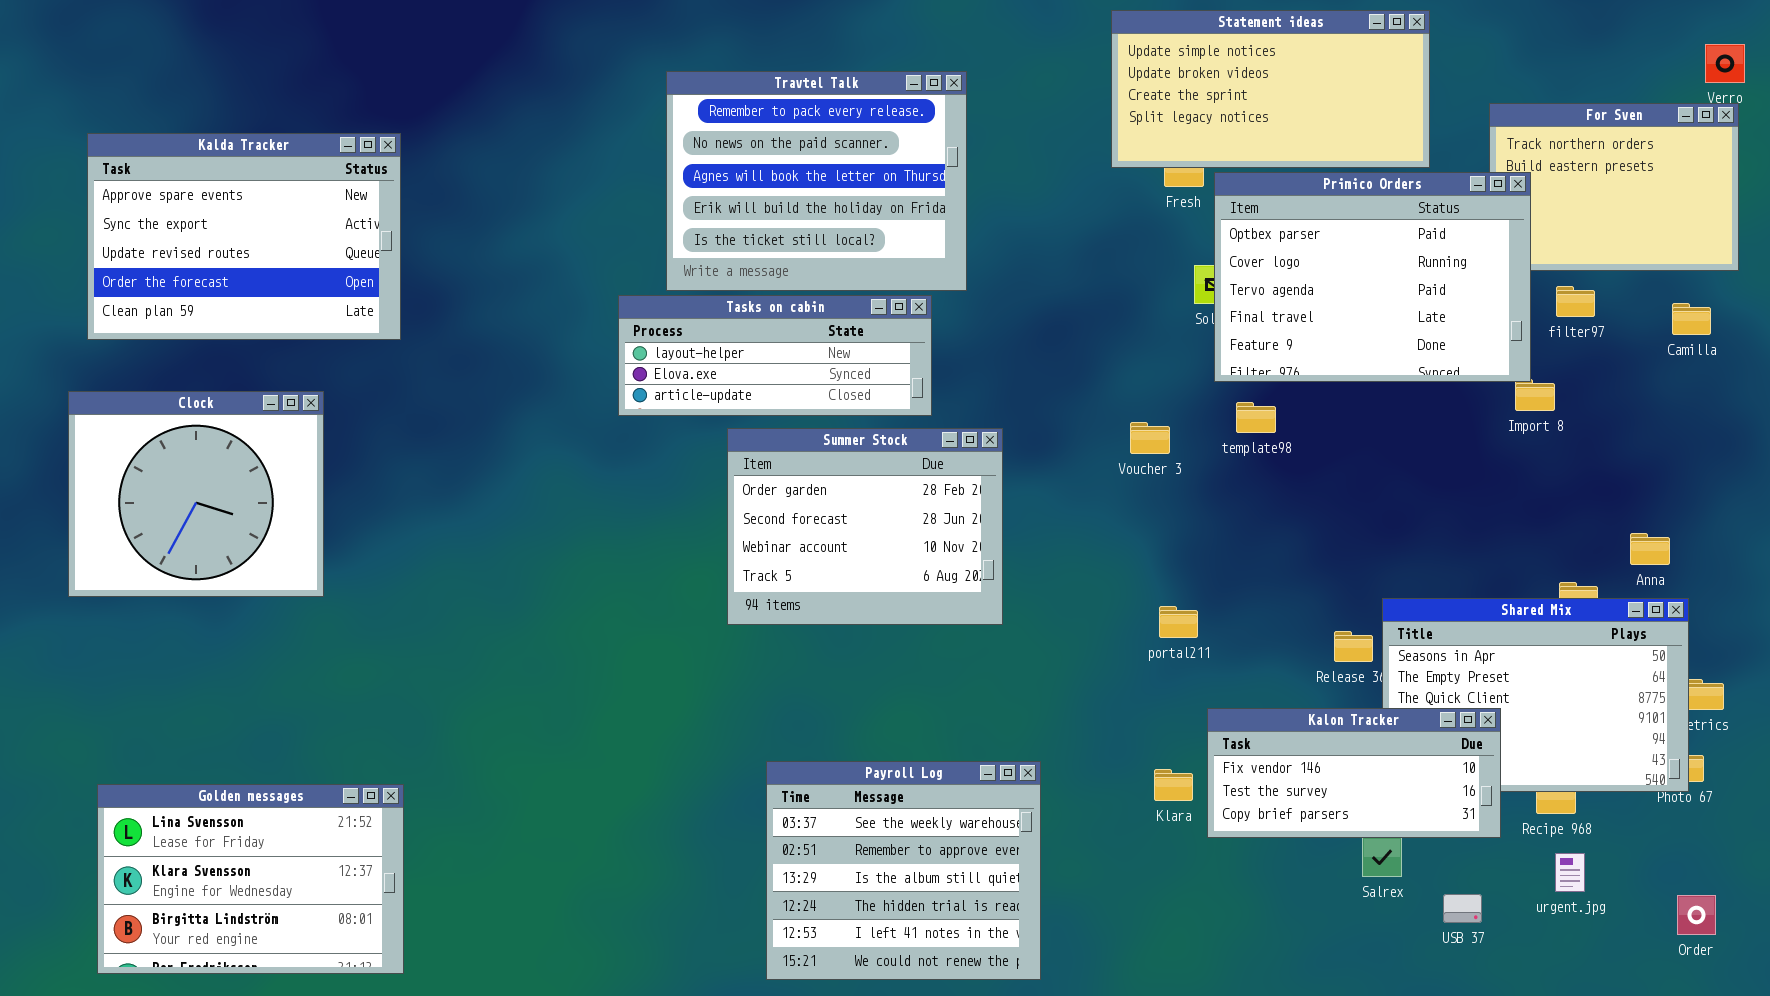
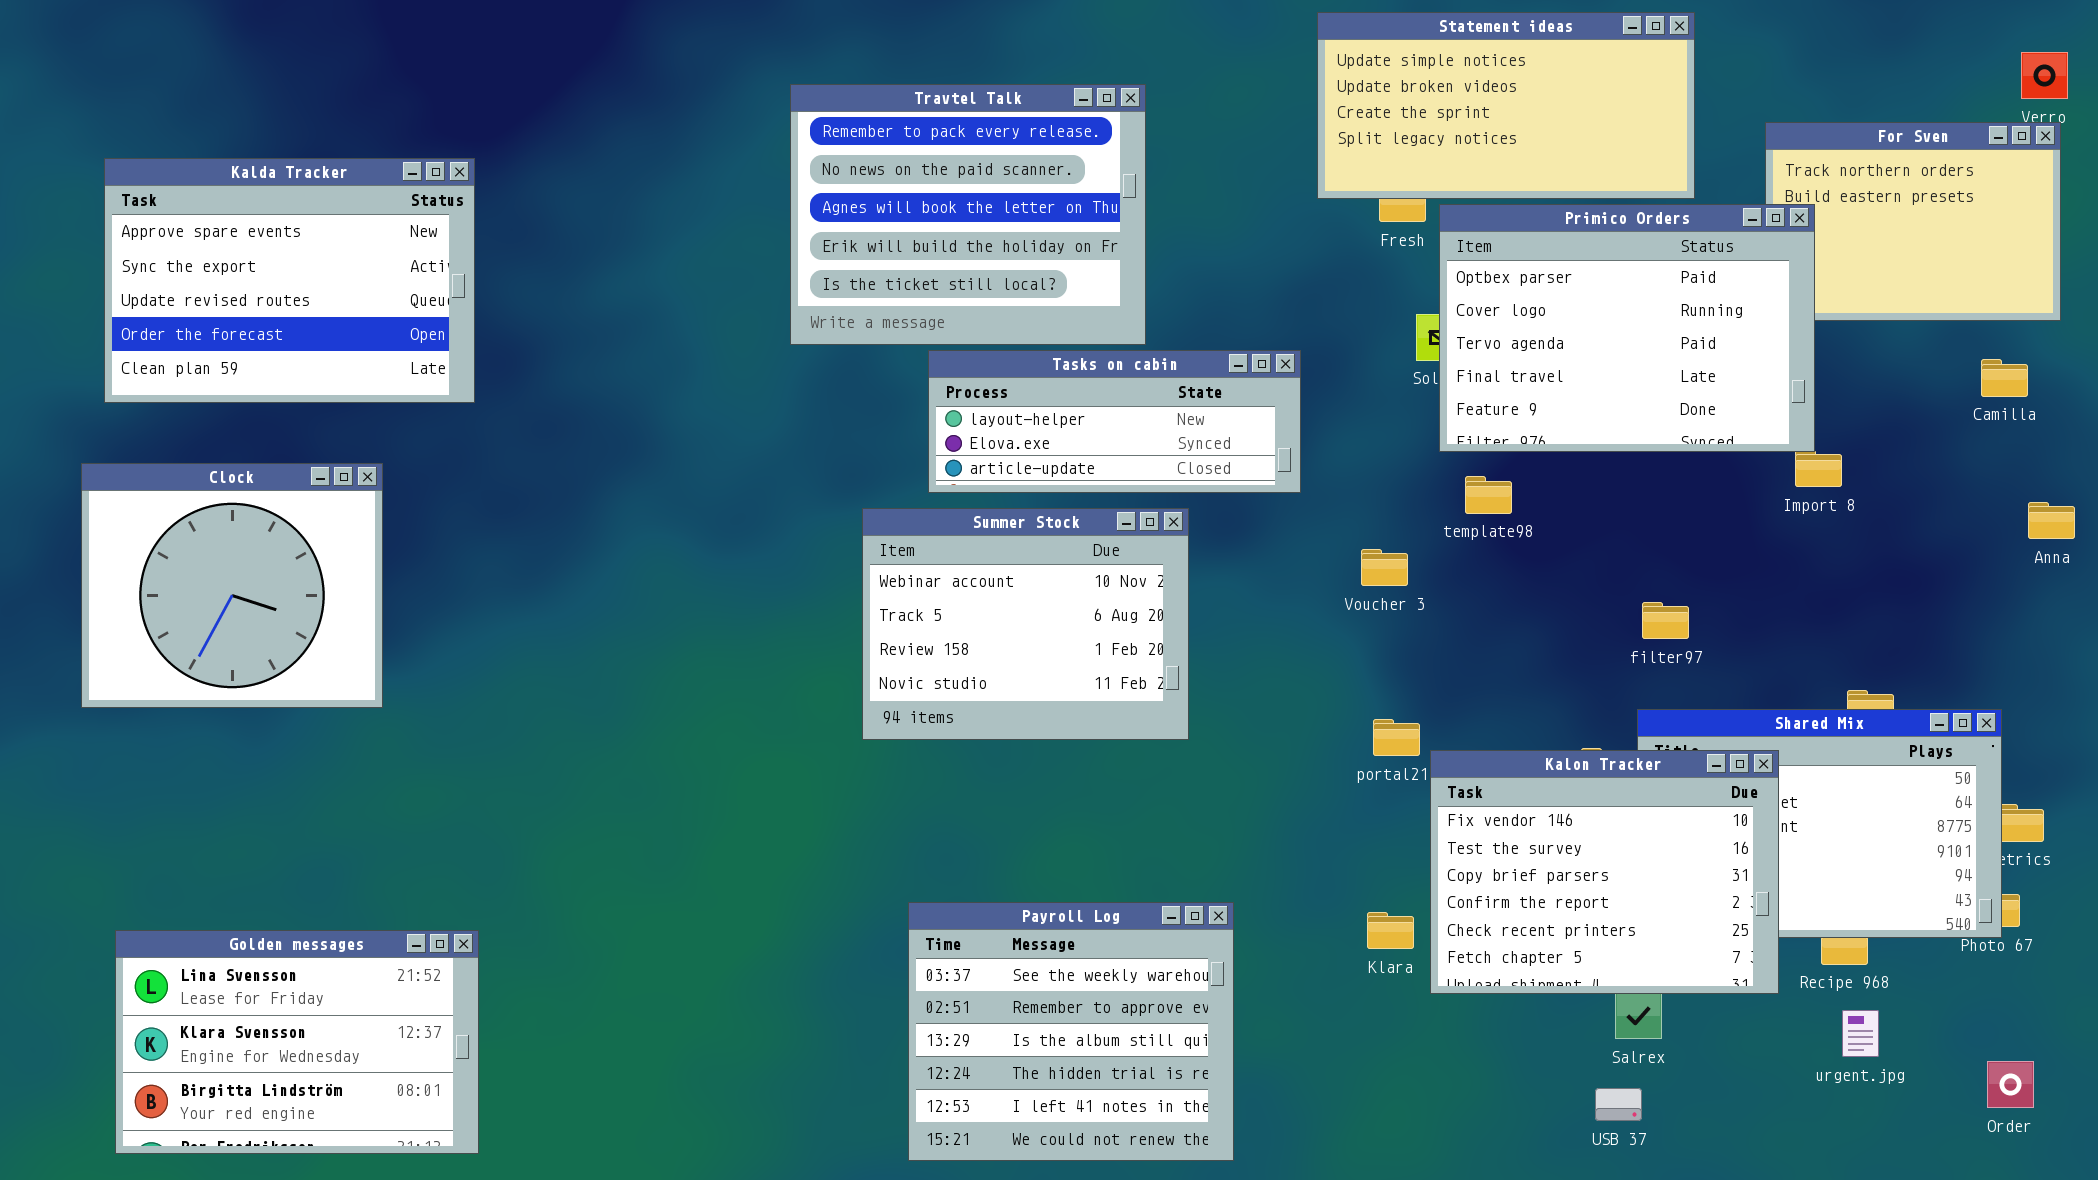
filter97: [1556,286,1595,317] -> [1642,602,1689,639], moved
Tasks on cabin: [618,295,932,416] -> [928,350,1301,493], moved
Voucher 3: [1130,422,1170,454] -> [1361,549,1408,586], moved
Summer Stock: [727,428,1003,625] -> [862,508,1189,740], scrolled down 2 rows
Anna: [1630,533,1670,565] -> [2028,502,2075,539], moved
Kalon Tracker: [1207,708,1501,838] -> [1430,750,1779,994], resized
USB 37: [1443,894,1482,923] -> [1595,1088,1642,1121], moved

